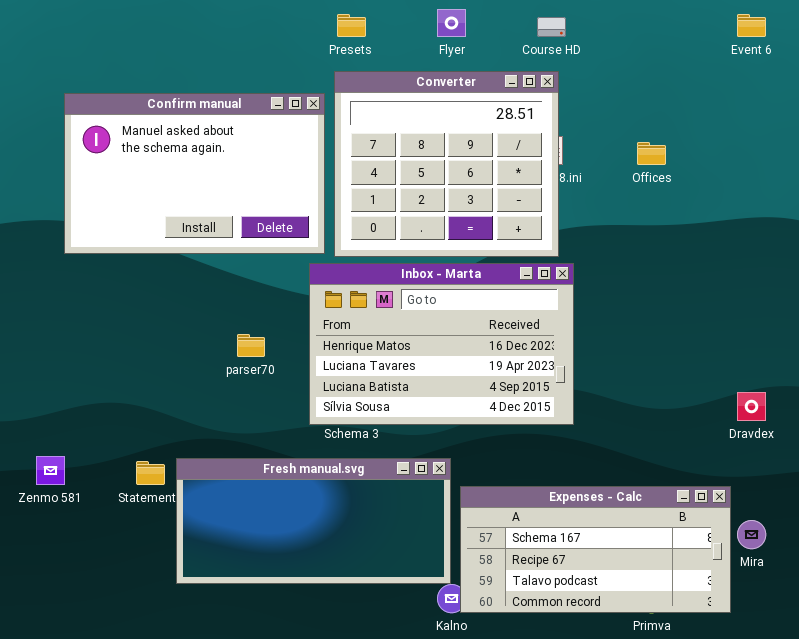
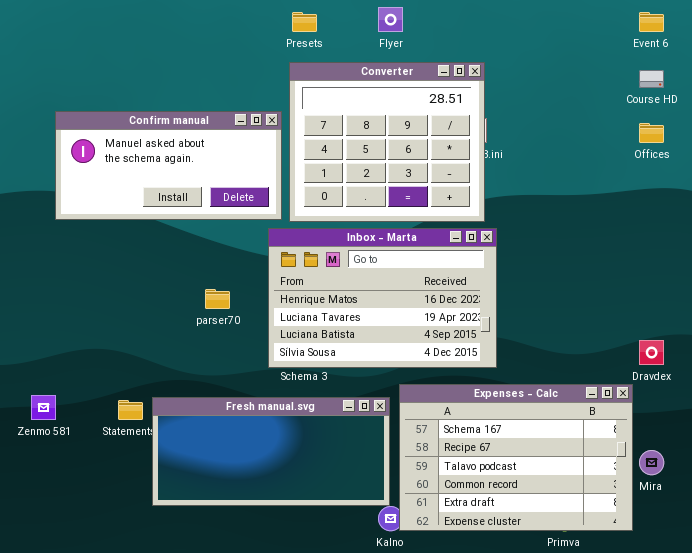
Course HD: [537,17,566,37] -> [639,70,664,88], moved
Confirm manual: [64,93,325,254] -> [55,111,282,220], resized
Offices: [637,142,666,165] -> [639,123,664,143], moved
Expenses - Calc: [460,486,731,613] -> [399,384,633,531], resized

